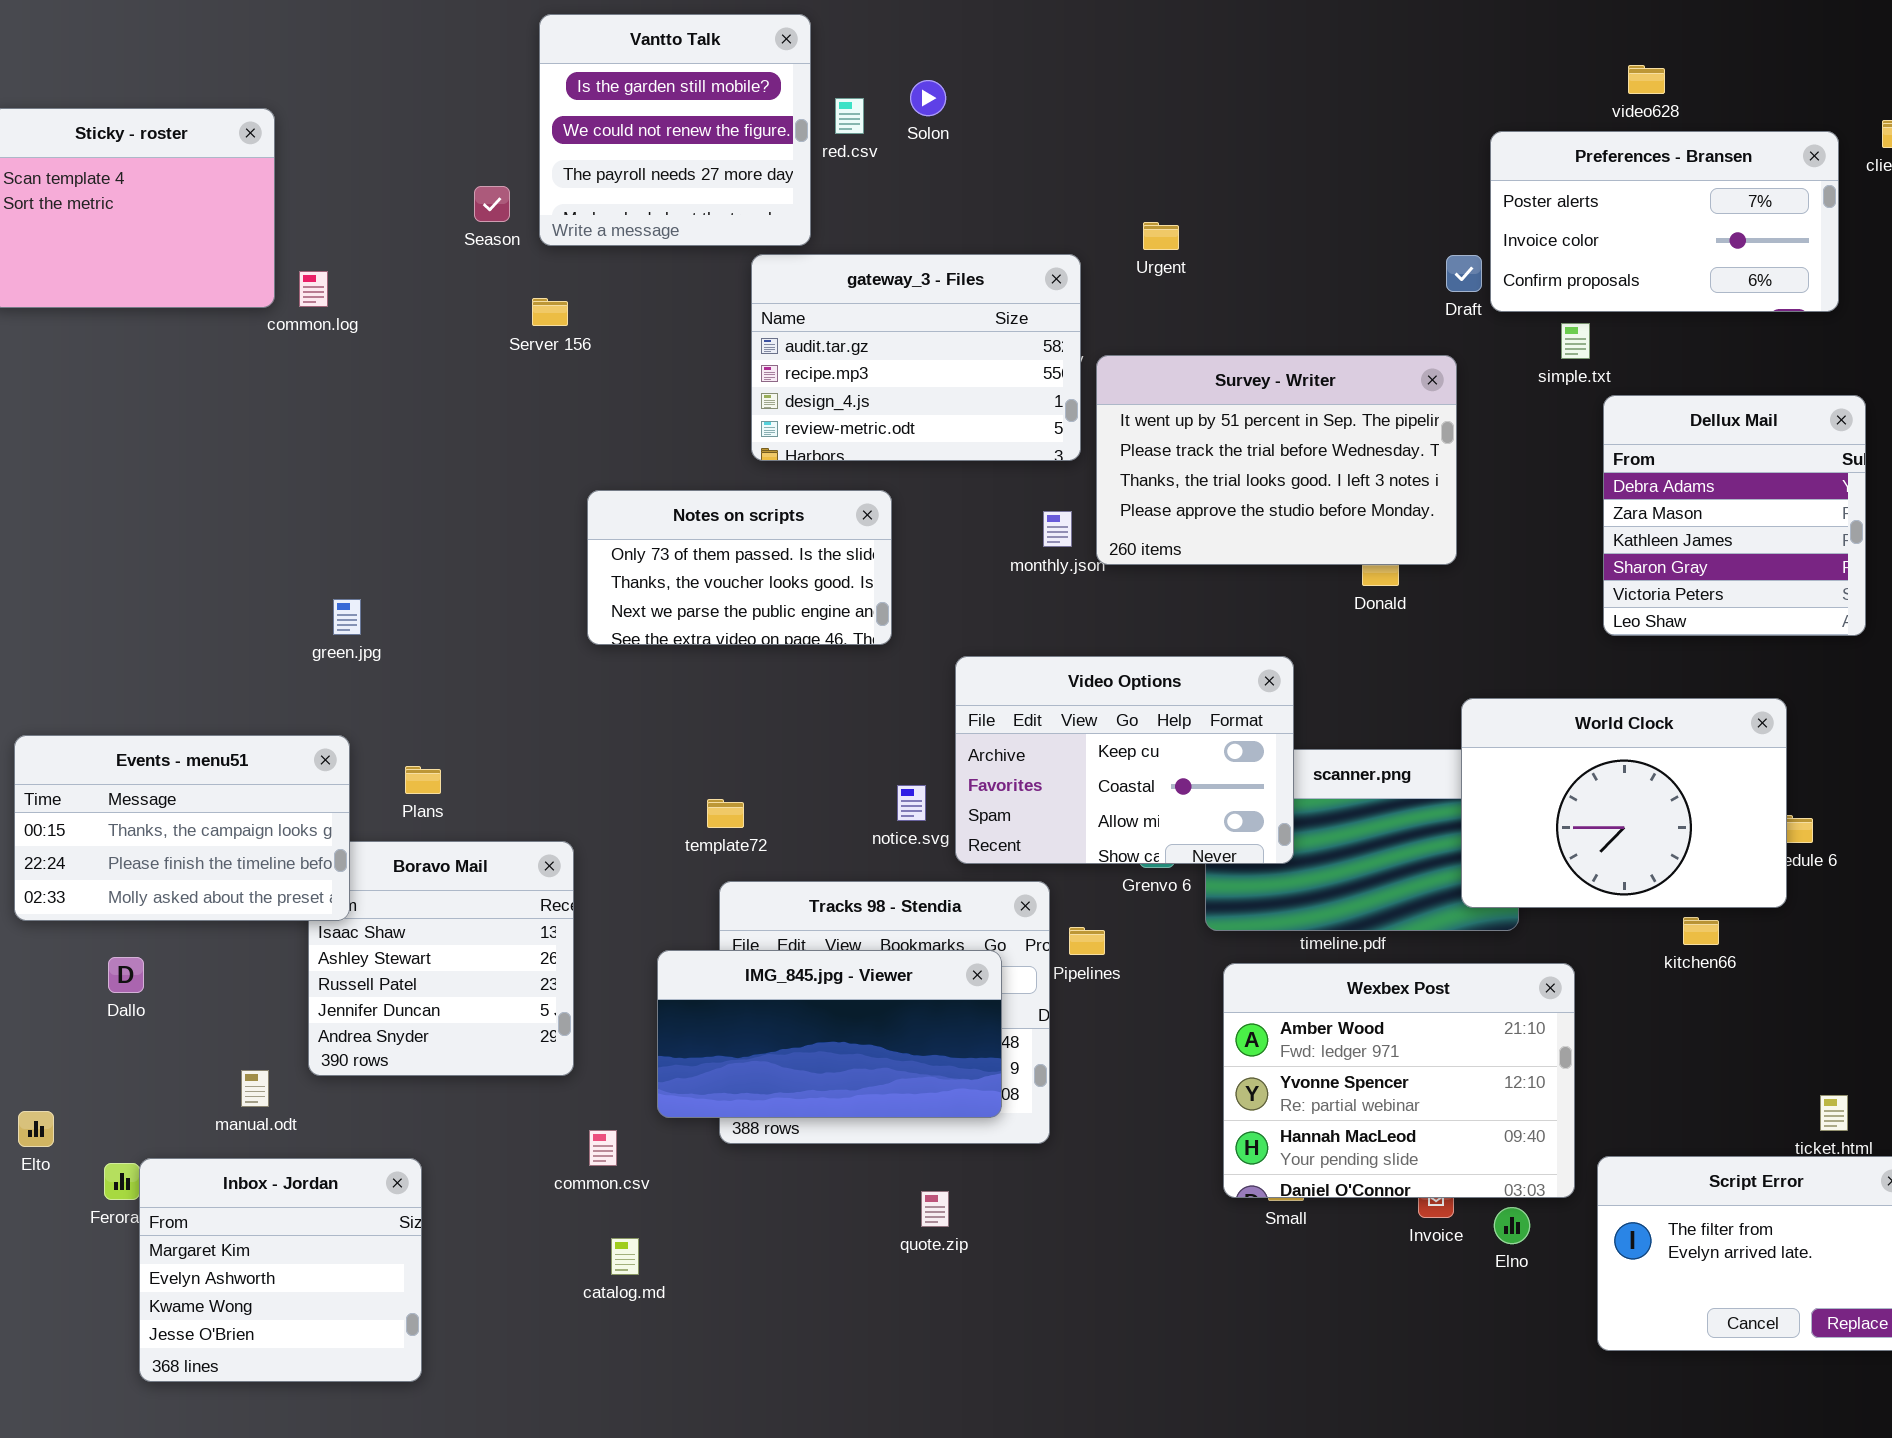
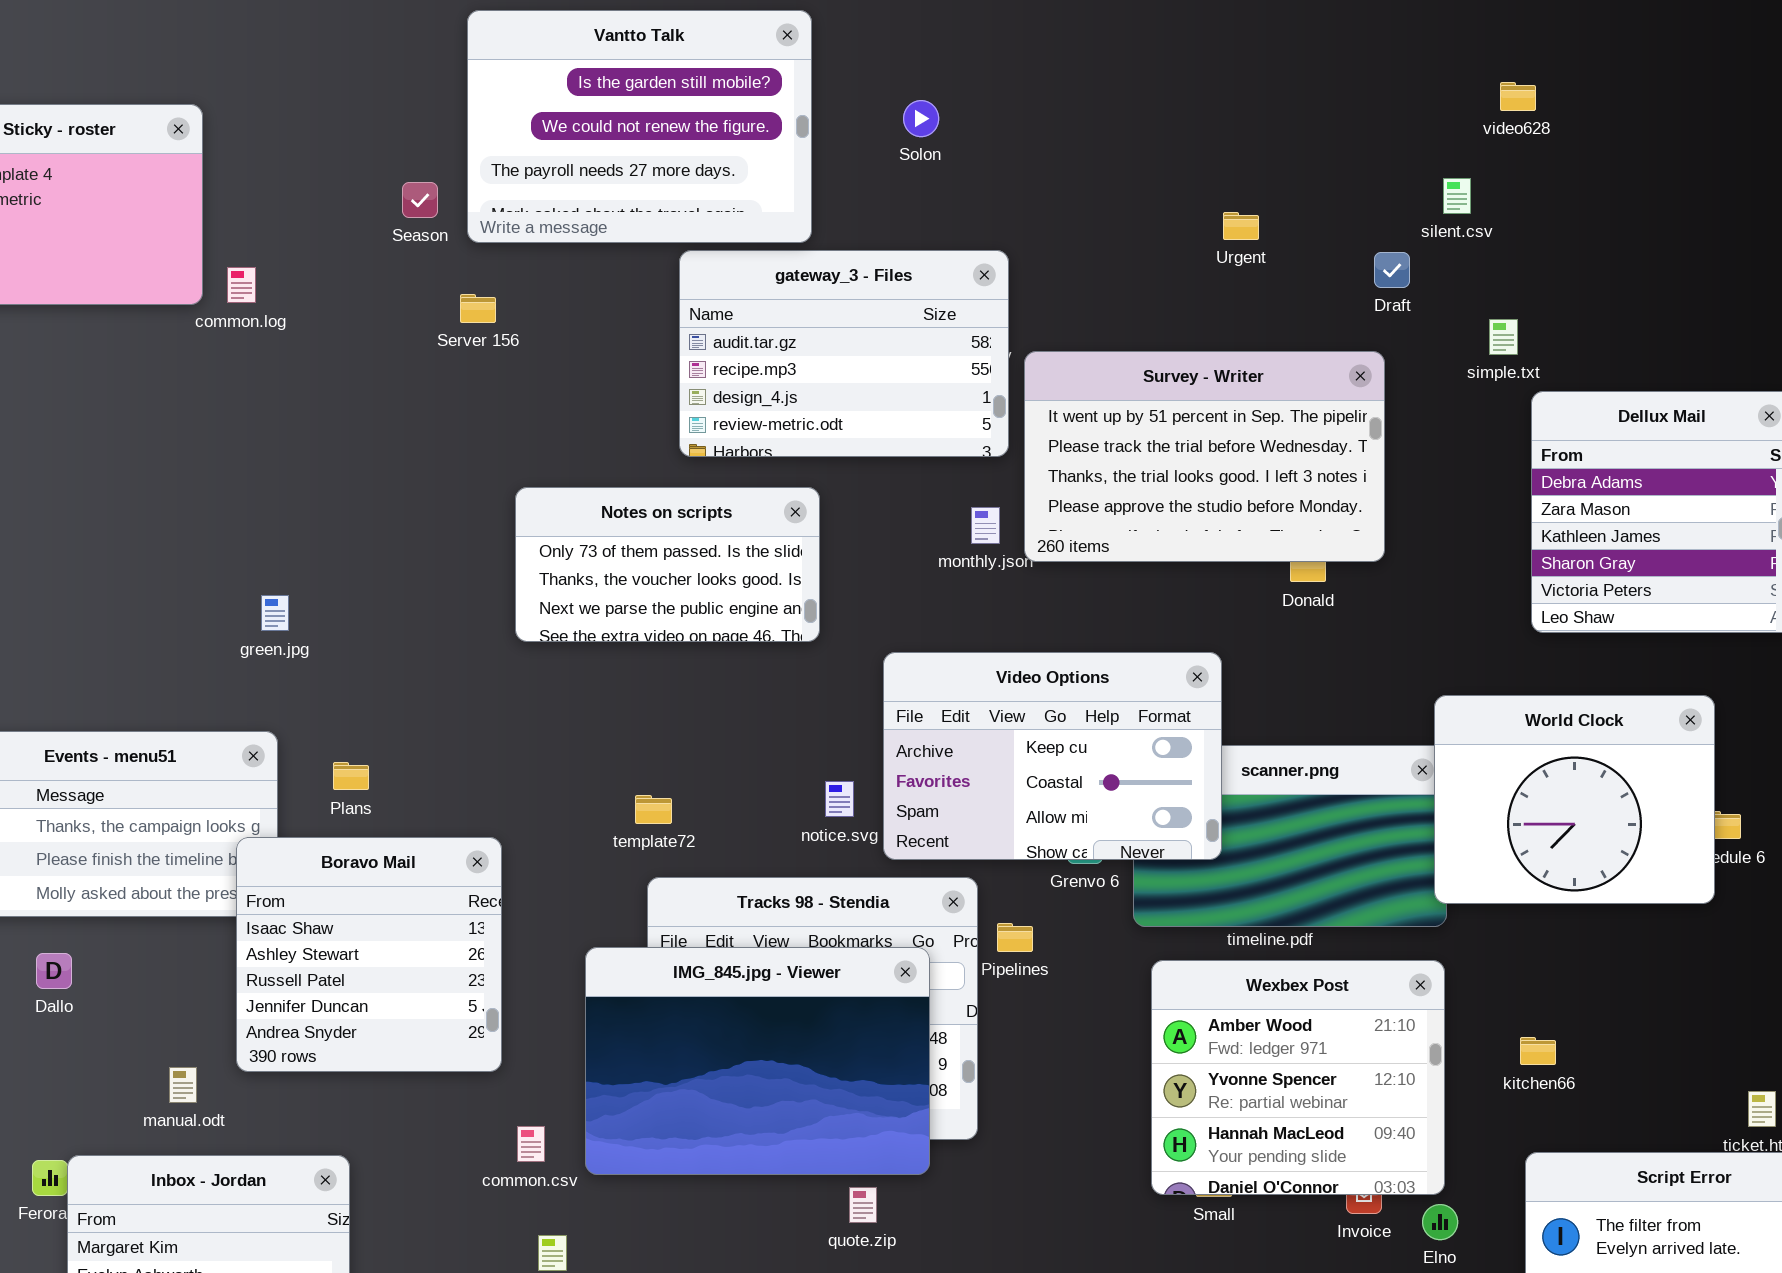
Vantto Talk: [539,14,811,246] -> [467,10,812,243], resized
video628: [1628,65,1665,94] -> [1500,82,1536,111], moved
Solon: [910,80,946,116] -> [903,100,939,137], moved
Preferences - Bransen: [1490,131,1839,312] -> none, closed
Urgent: [1143,222,1179,250] -> [1223,212,1259,240], moved
World Clock: [1461,698,1787,908] -> [1434,695,1715,904], resized
Boravo Mail: [308,841,574,1076] -> [236,837,502,1072], raised
kitchen66: [1683,917,1719,945] -> [1520,1037,1556,1065], moved
IMG_845.jpg - Viewer: [657,950,1002,1118] -> [585,947,930,1175], resized
Wexbex Post: [1223,963,1575,1198] -> [1151,960,1445,1195], resized

